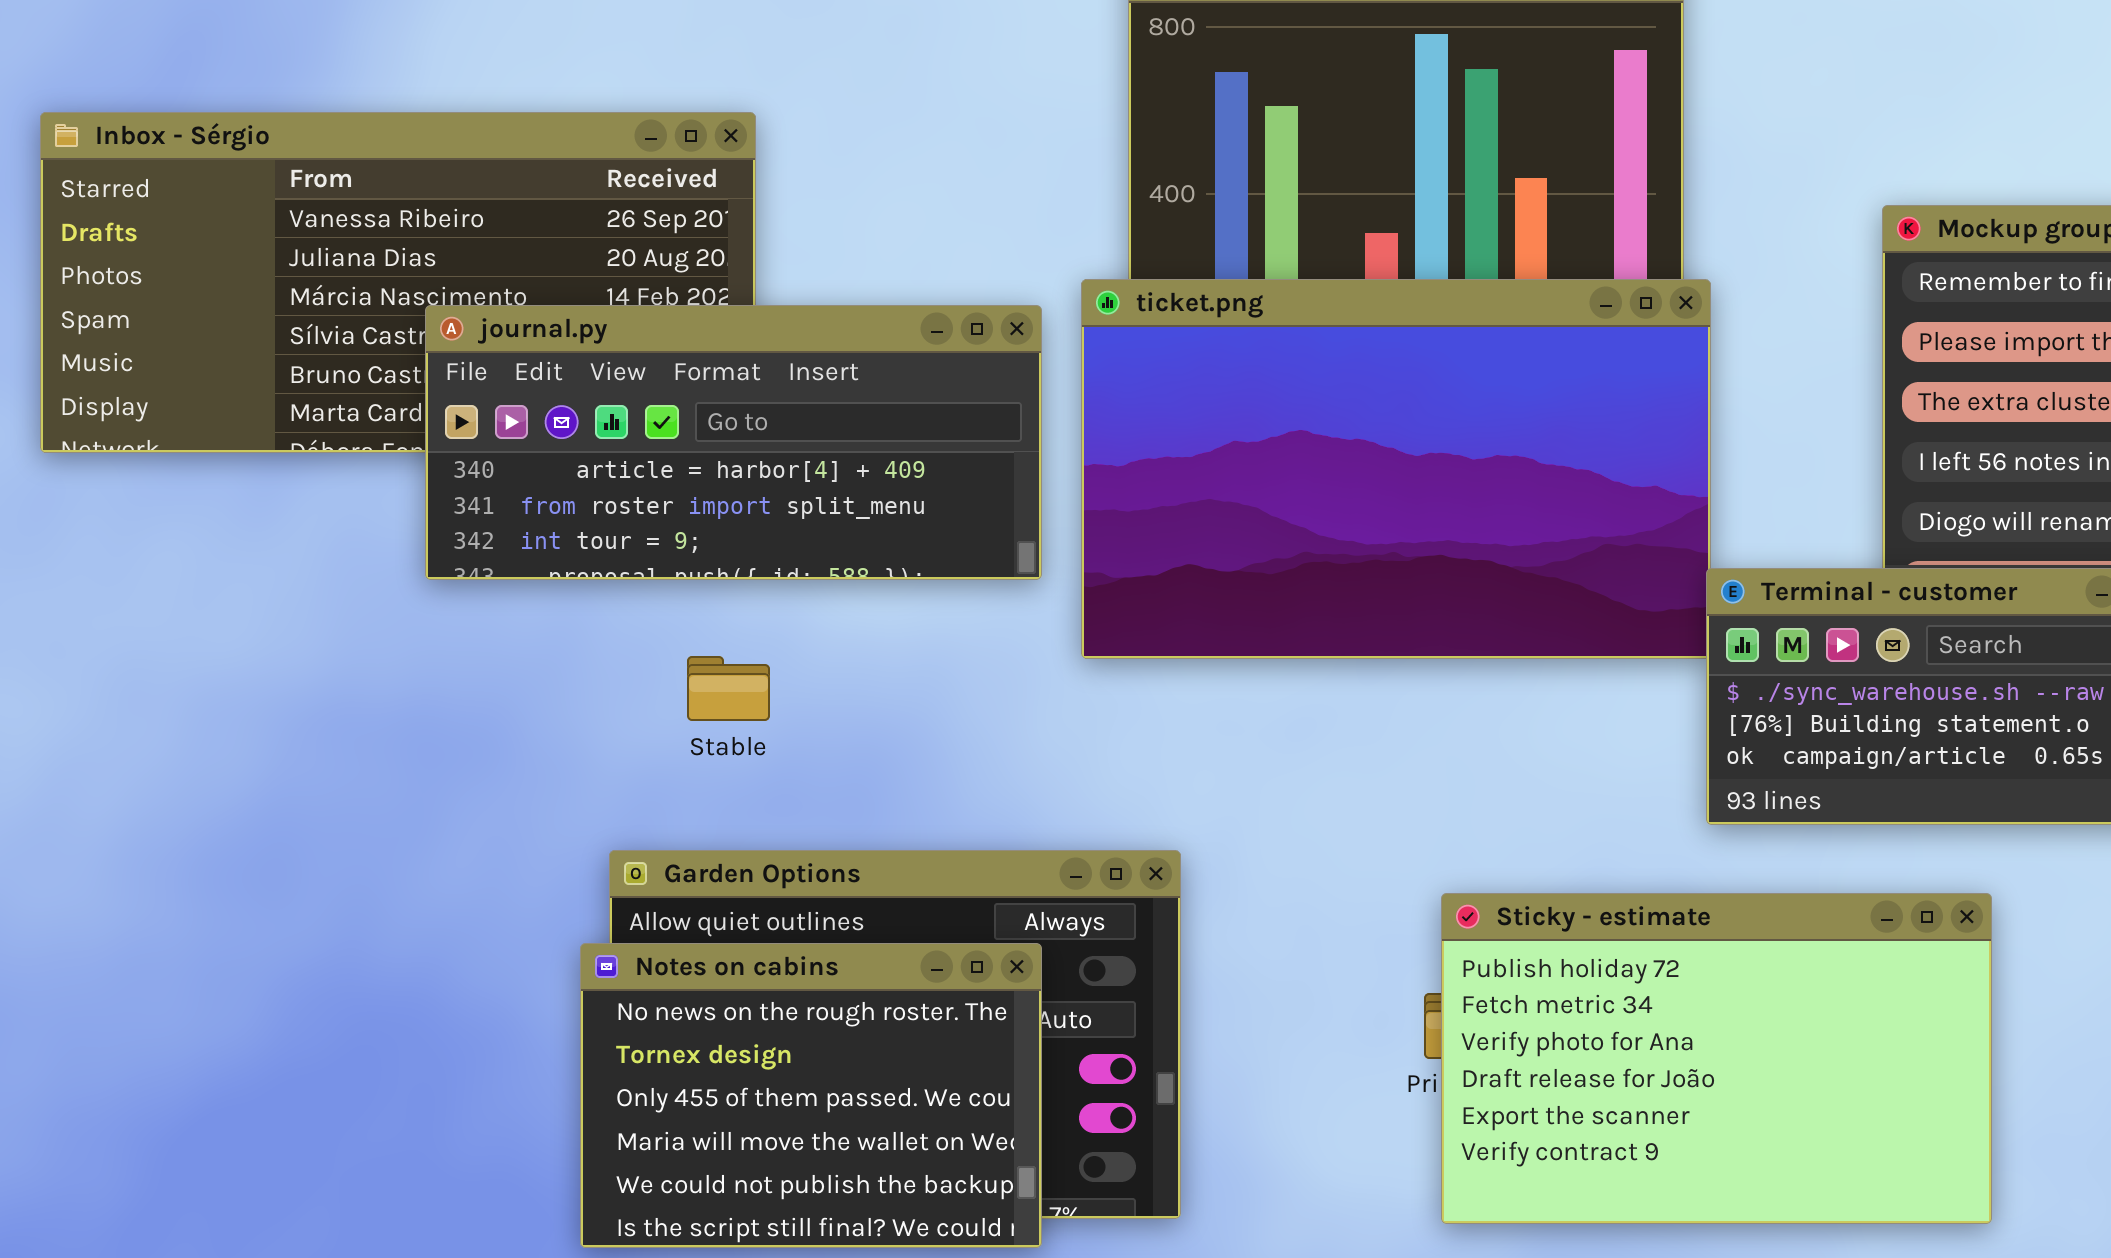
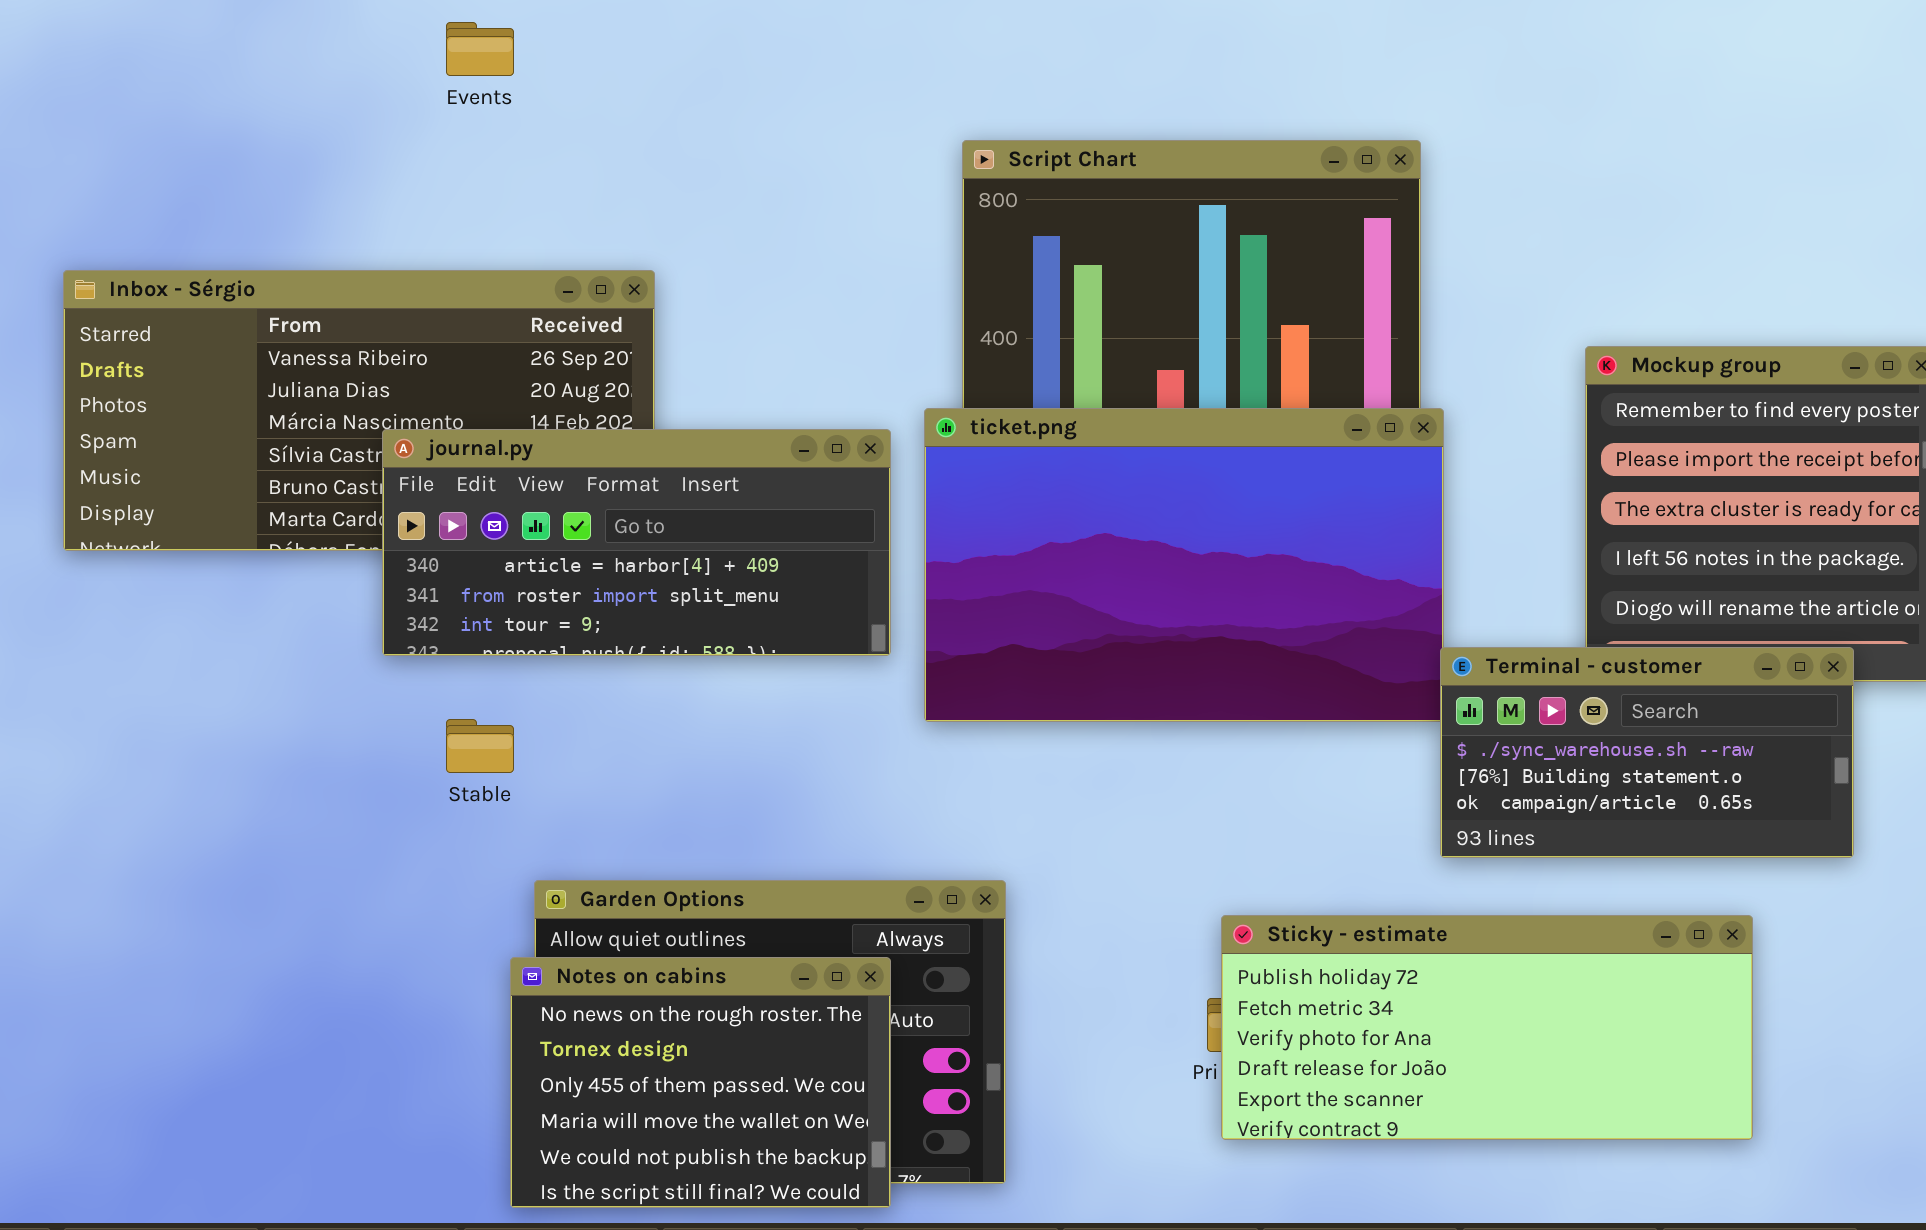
Stable: [687,656,770,721] -> [446,719,514,773], moved
Sticky - estimate: [1441,893,1992,1224] -> [1221,915,1753,1140], resized

